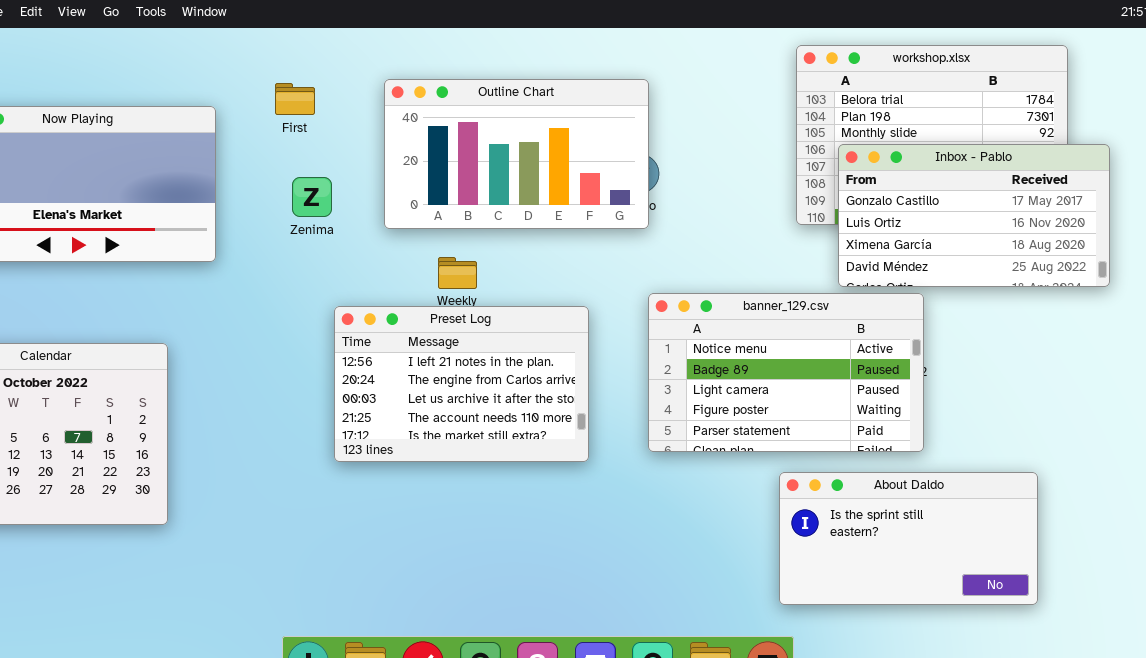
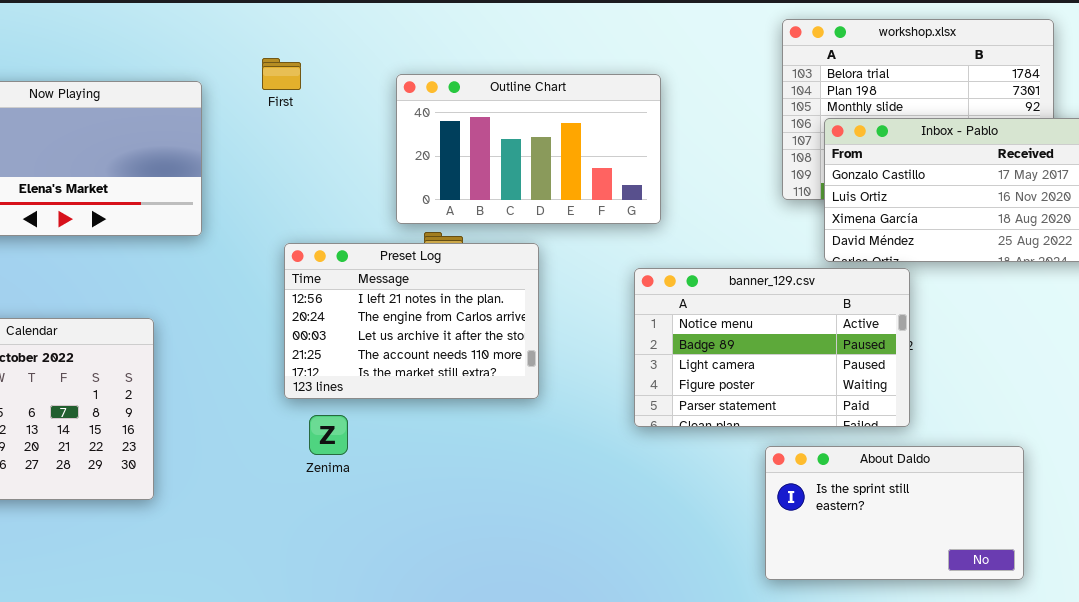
Outline Chart: [384,79,649,229] -> [396,74,661,224], moved
Zenima: [292,177,332,217] -> [309,415,348,455], moved
Preset Log: [334,306,589,462] -> [284,243,539,399], moved

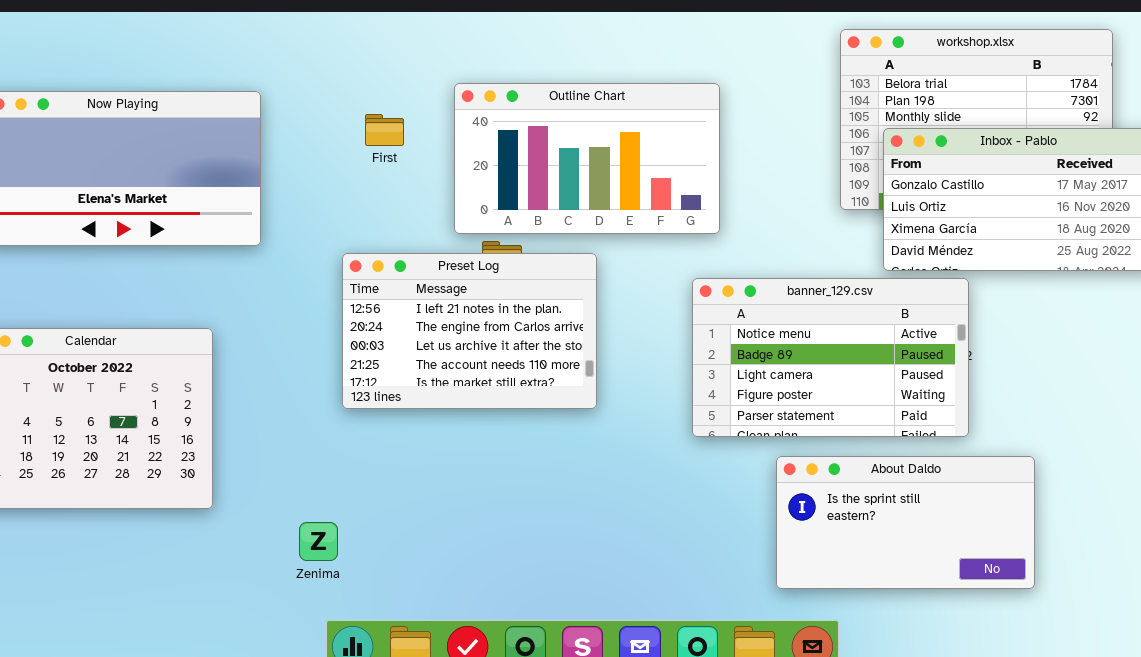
First: [262,58,301,90] -> [365,114,404,146], moved
Zenima: [309,415,348,455] -> [299,522,338,561], moved
About Daldo: [765,446,1024,580] -> [776,456,1035,589], moved

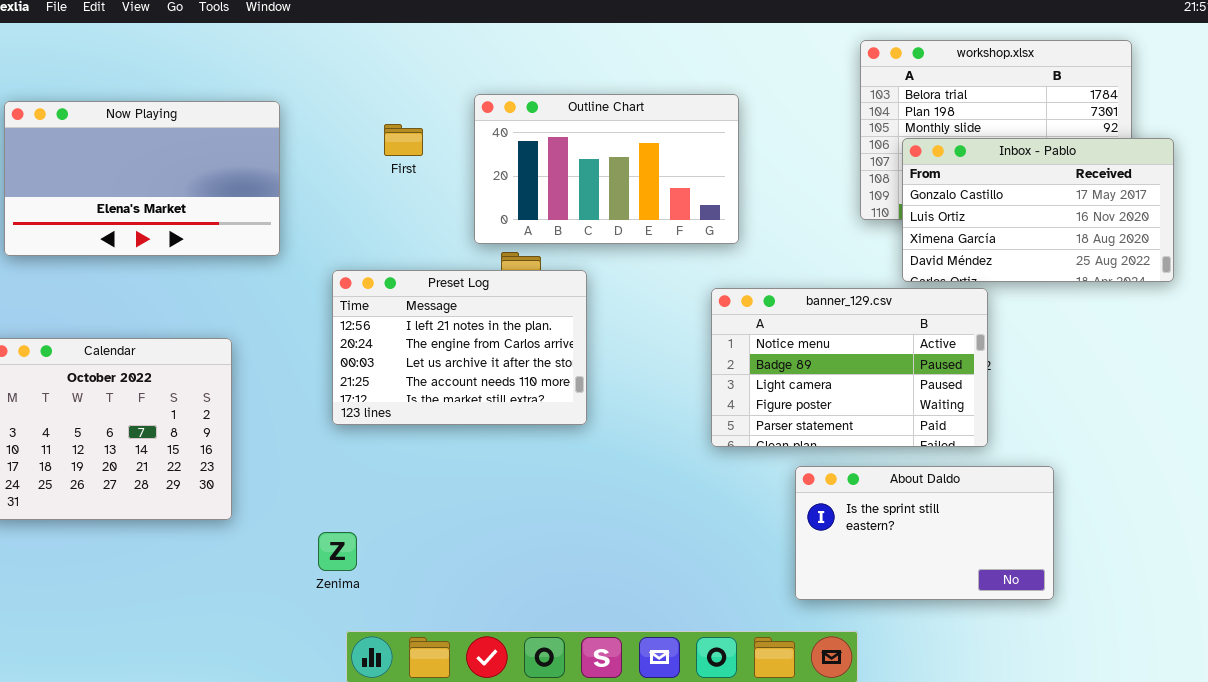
Preset Log: [342,253,597,409] -> [332,270,587,425], moved

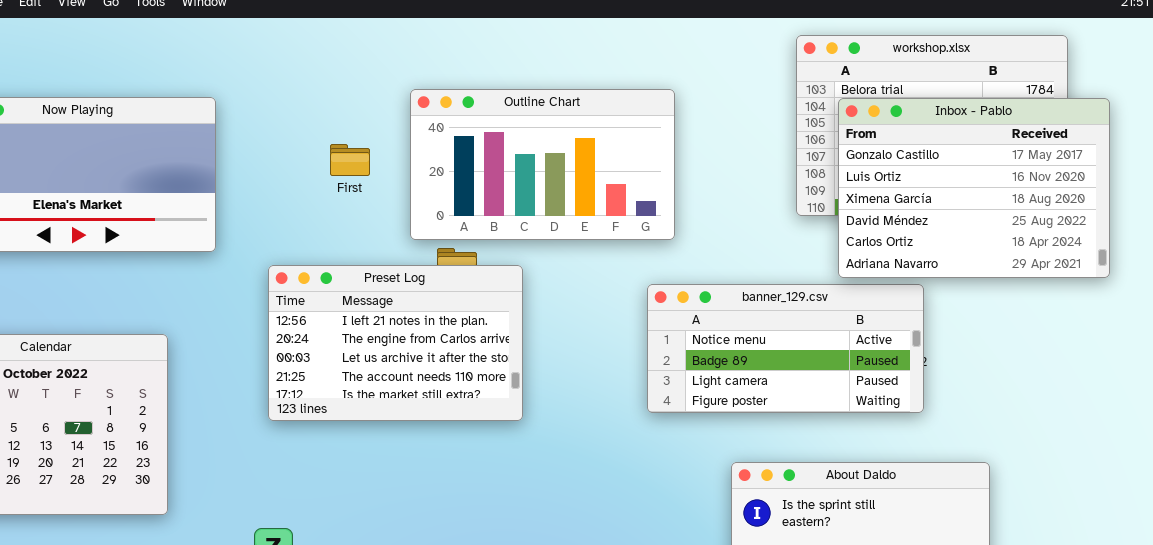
First: [384,124,423,156] -> [330,144,370,176], moved
Inbox - Pablo: [902,138,1174,282] -> [838,98,1110,278], resized
banner_129.csv: [711,288,988,447] -> [647,284,924,413], resized

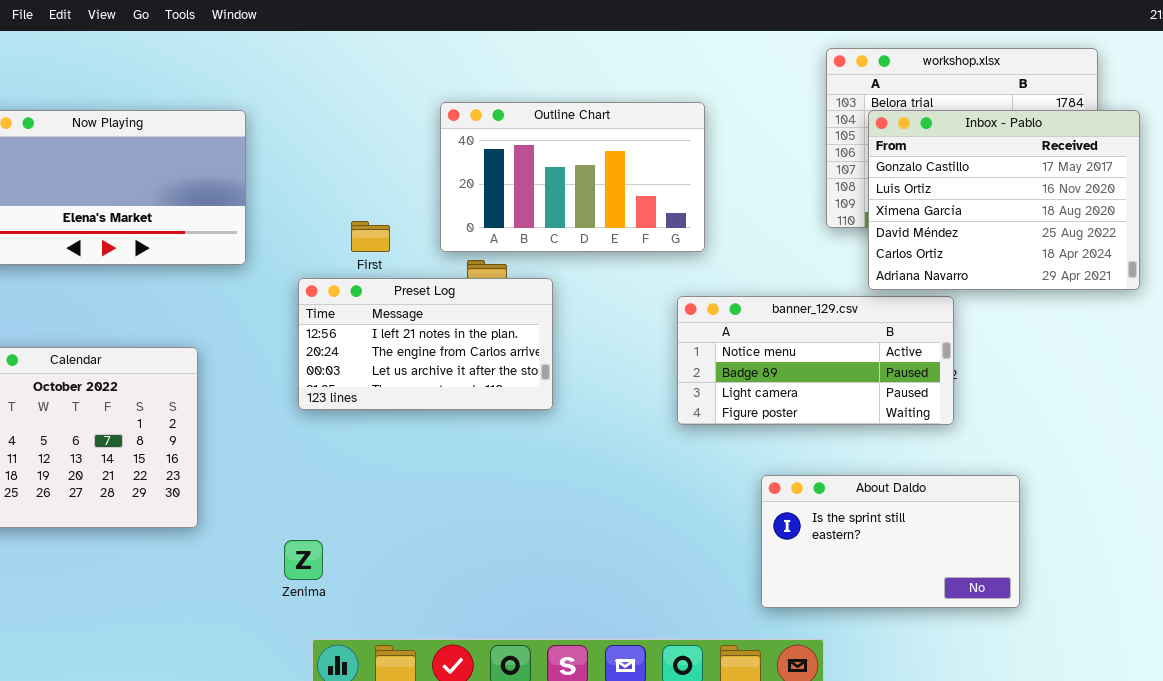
First: [330,144,370,176] -> [351,221,390,252], moved
Preset Log: [268,265,523,421] -> [298,278,553,410], resized

